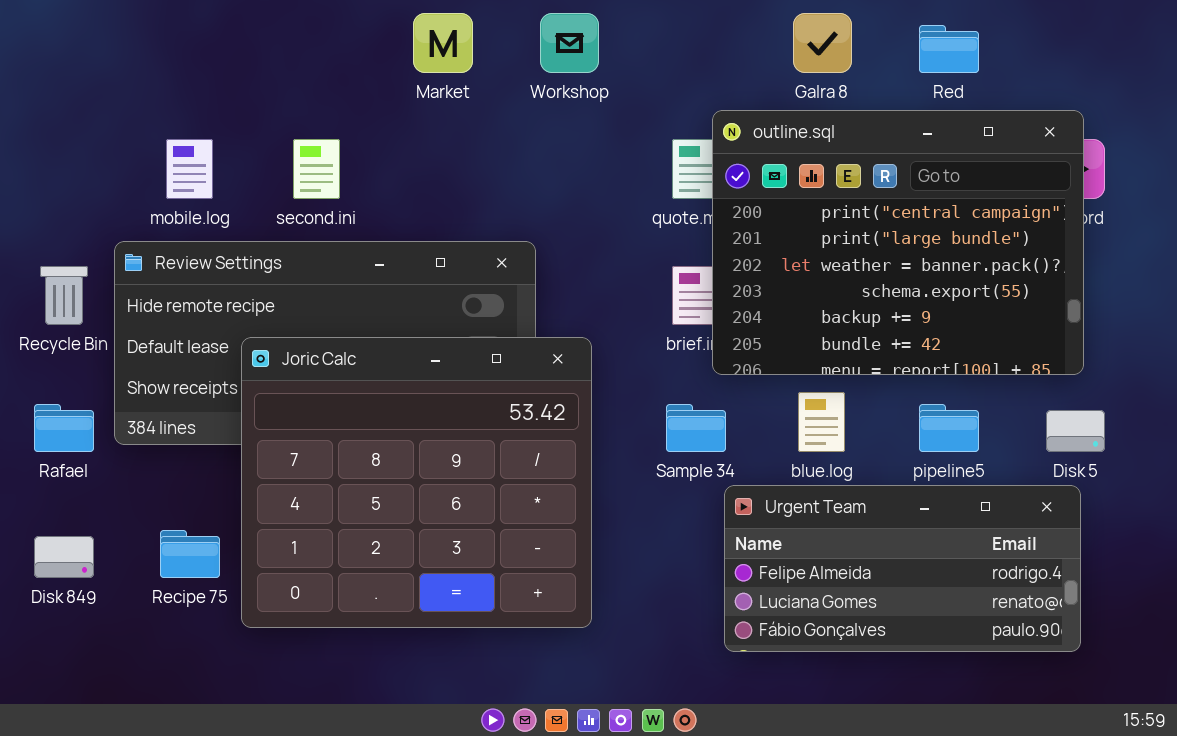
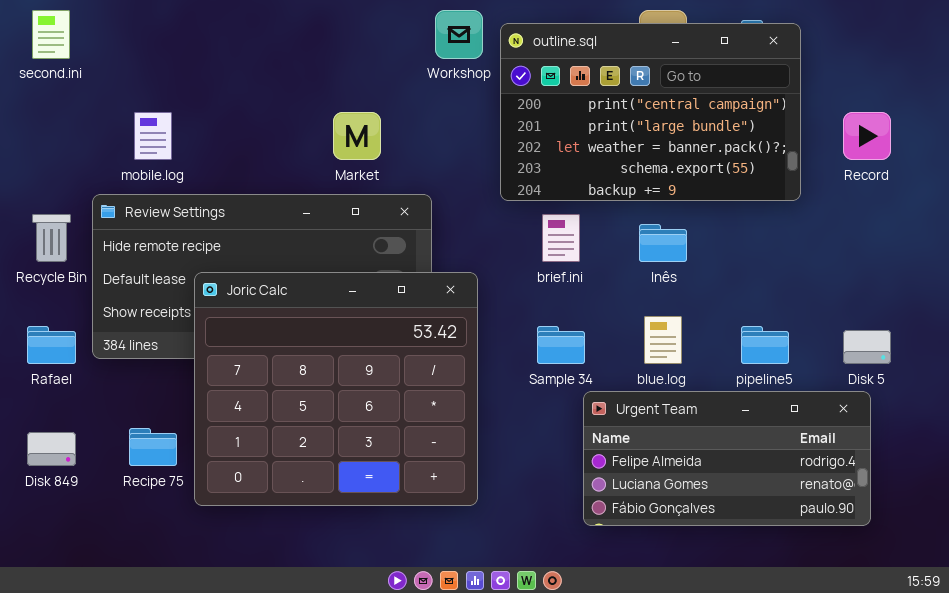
Market: [413,13,473,73] -> [333,112,381,160], moved
outline.sql: [712,110,1084,375] -> [500,23,801,201], moved, resized
second.ini: [293,139,340,199] -> [32,10,70,59], moved

